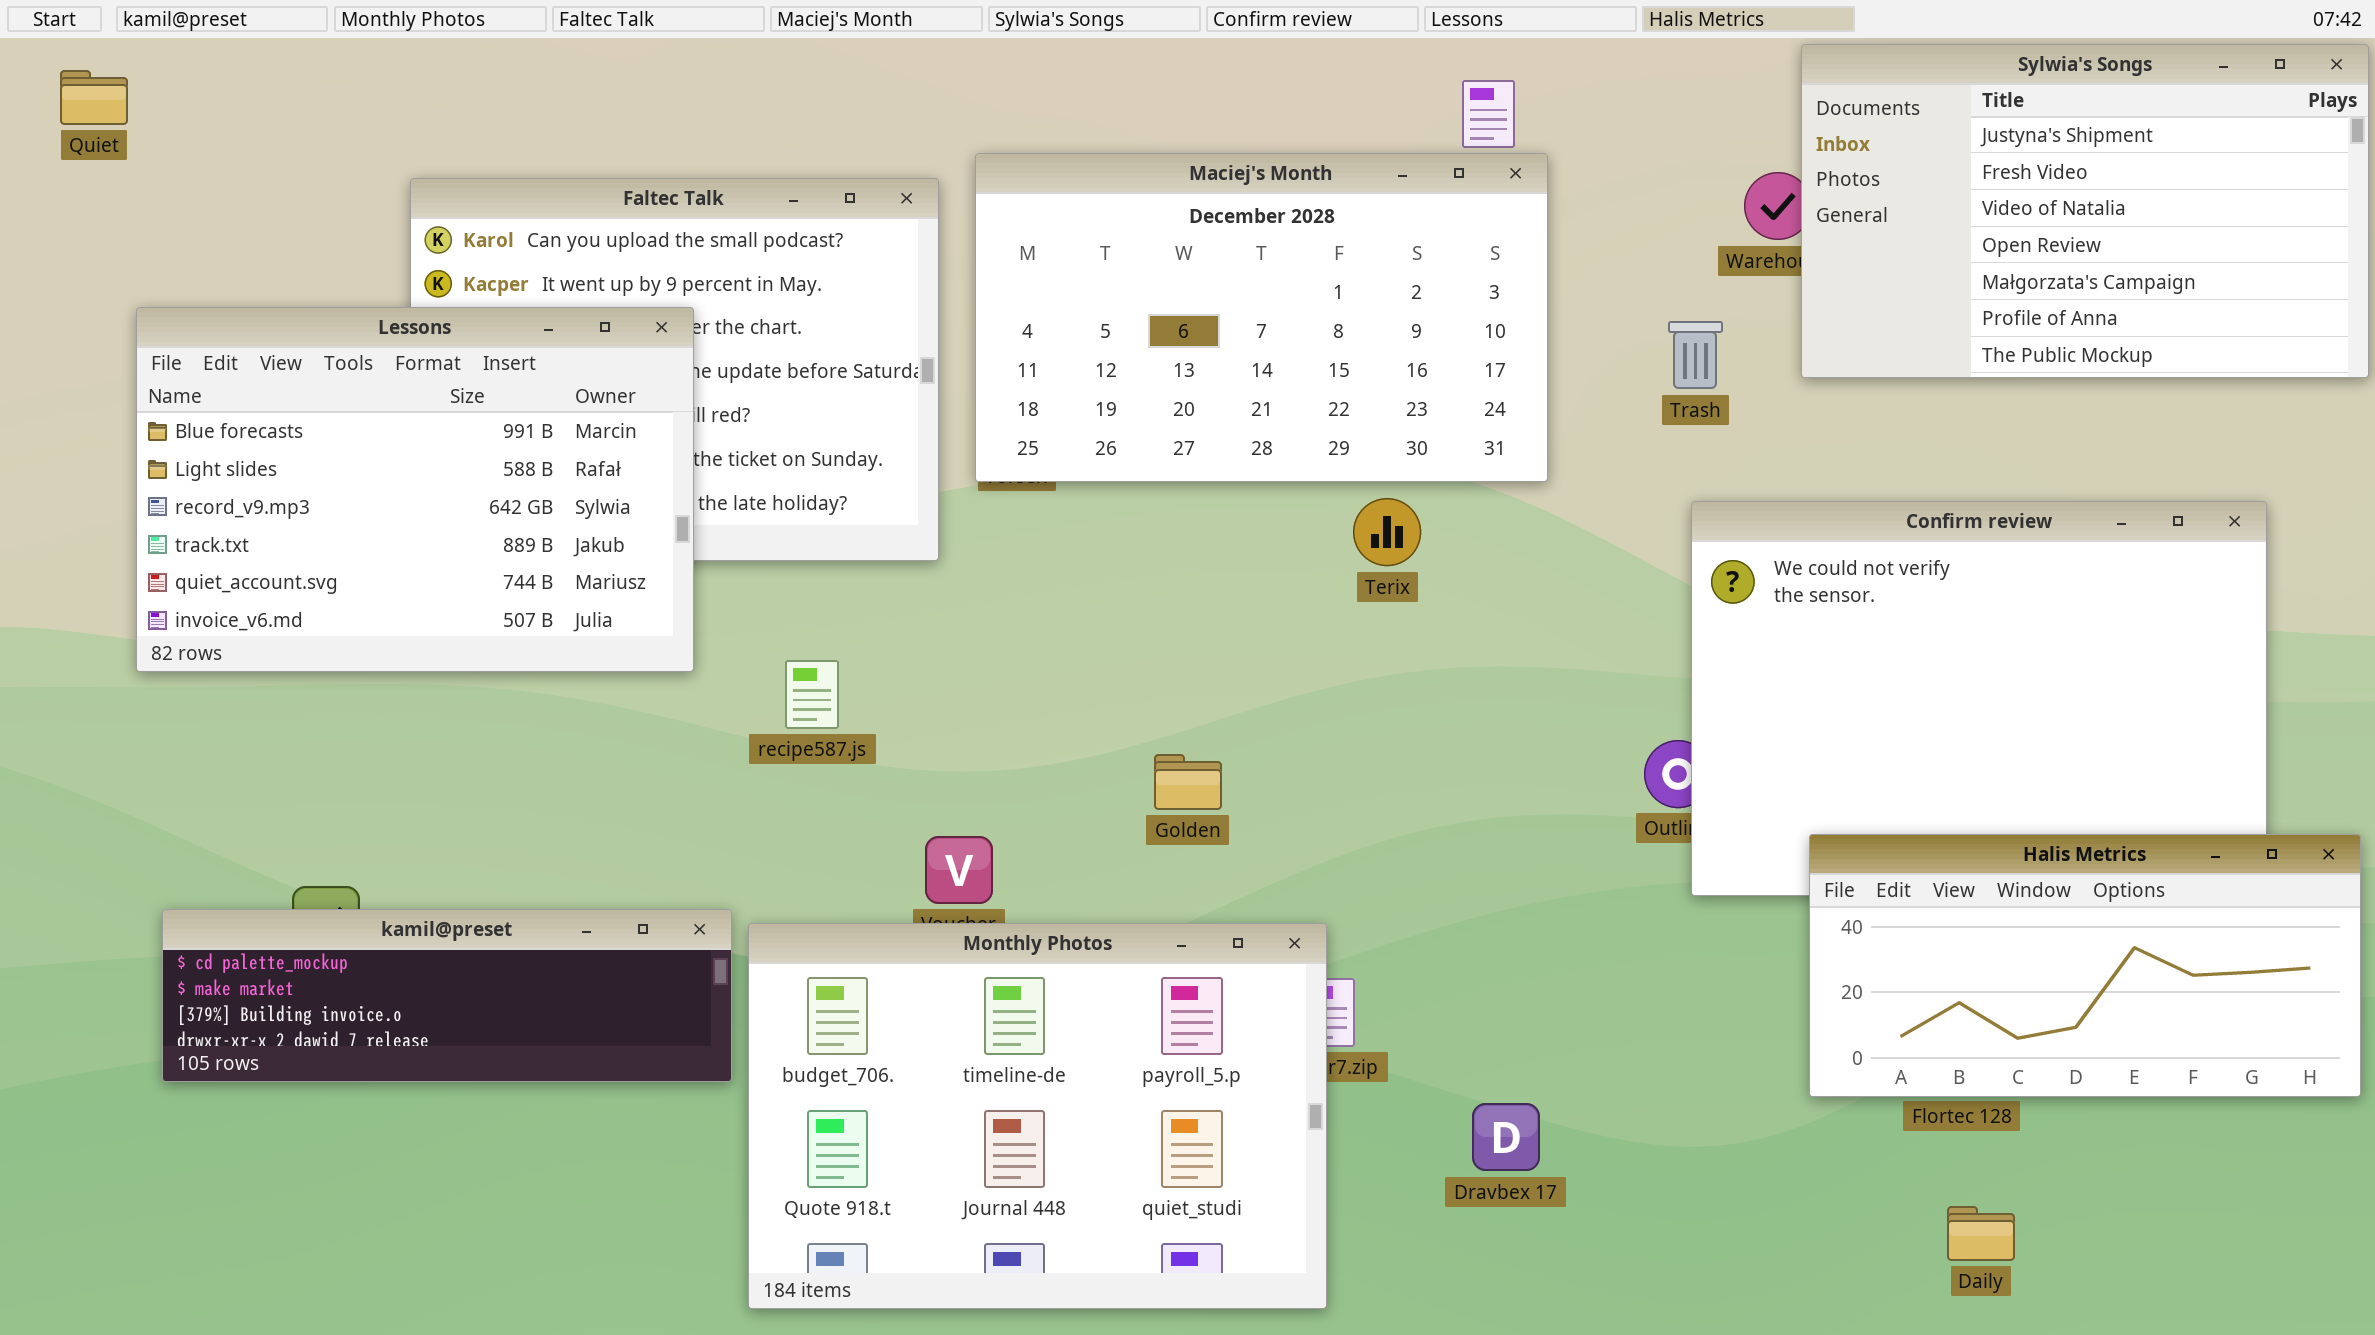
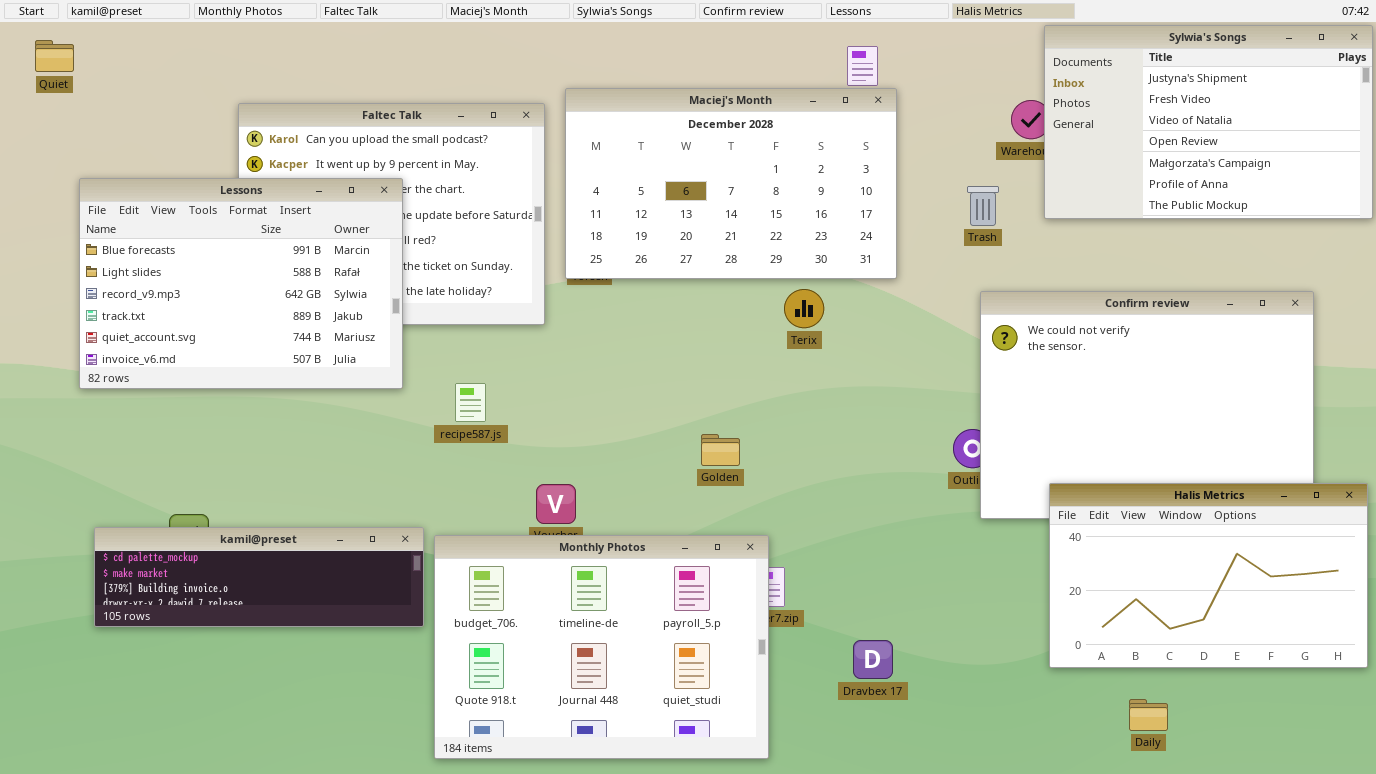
Golden: [1154,754,1222,810] -> [701,434,740,466], moved
Halis Metrics: [1809,834,2361,1097] -> [1049,483,1368,668], resized

